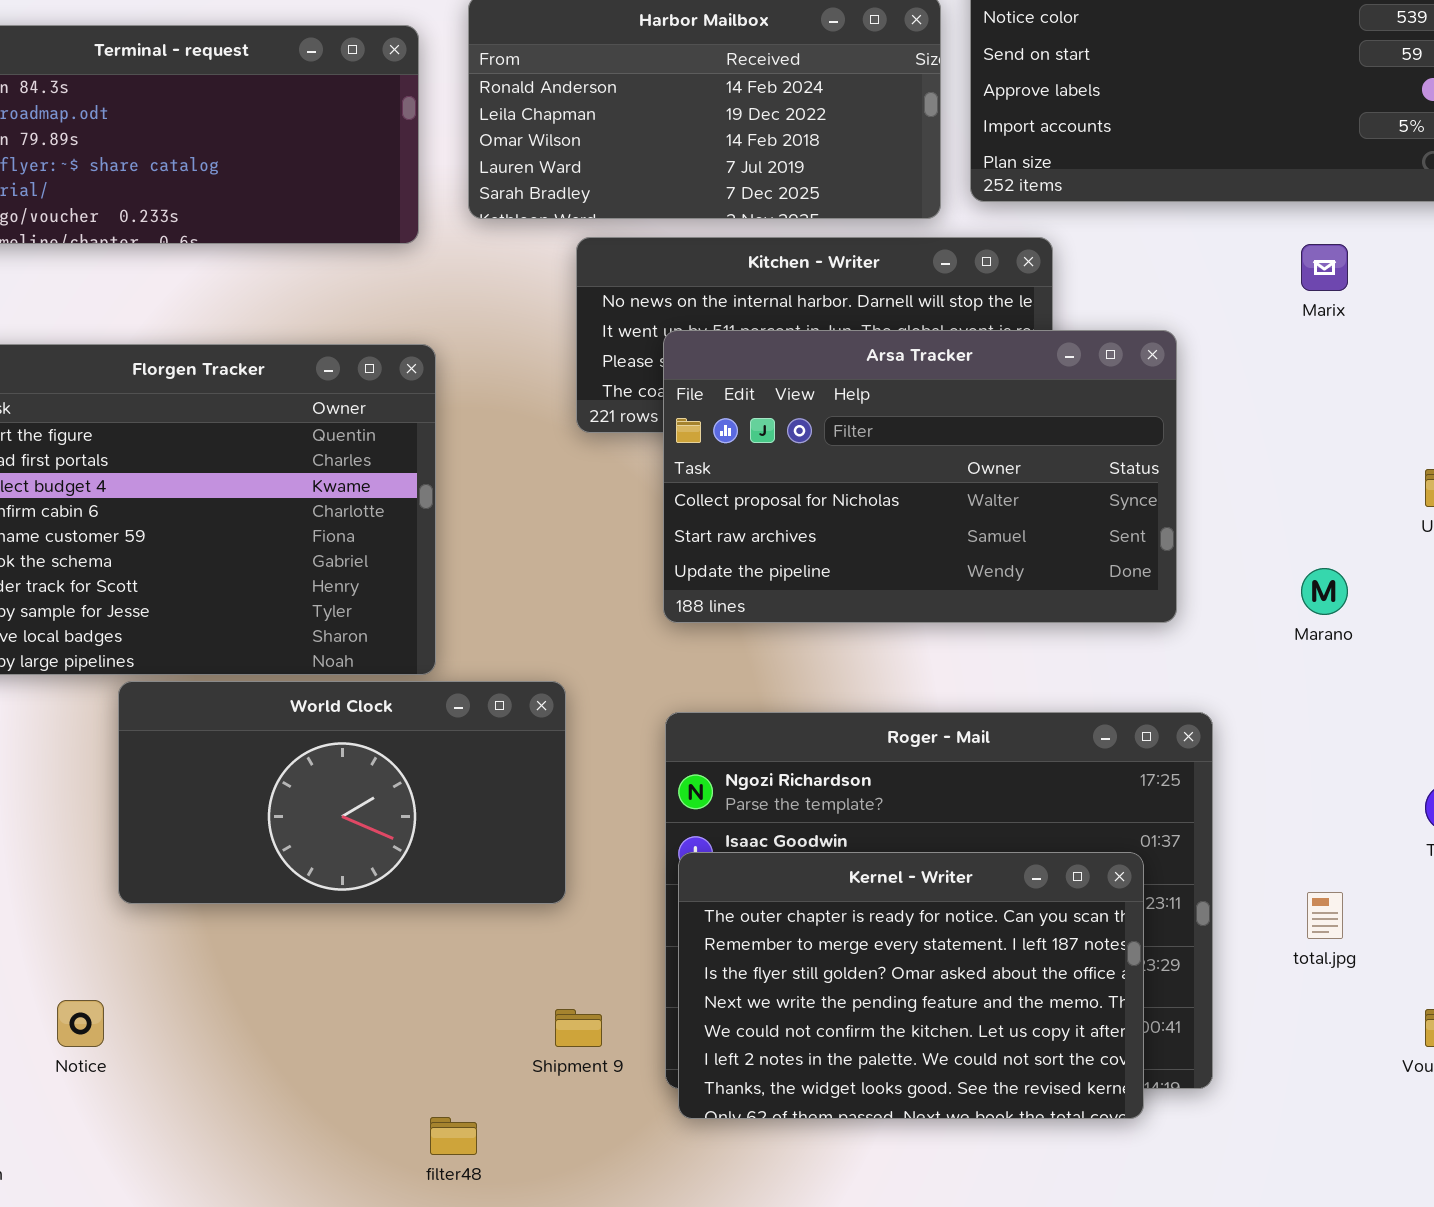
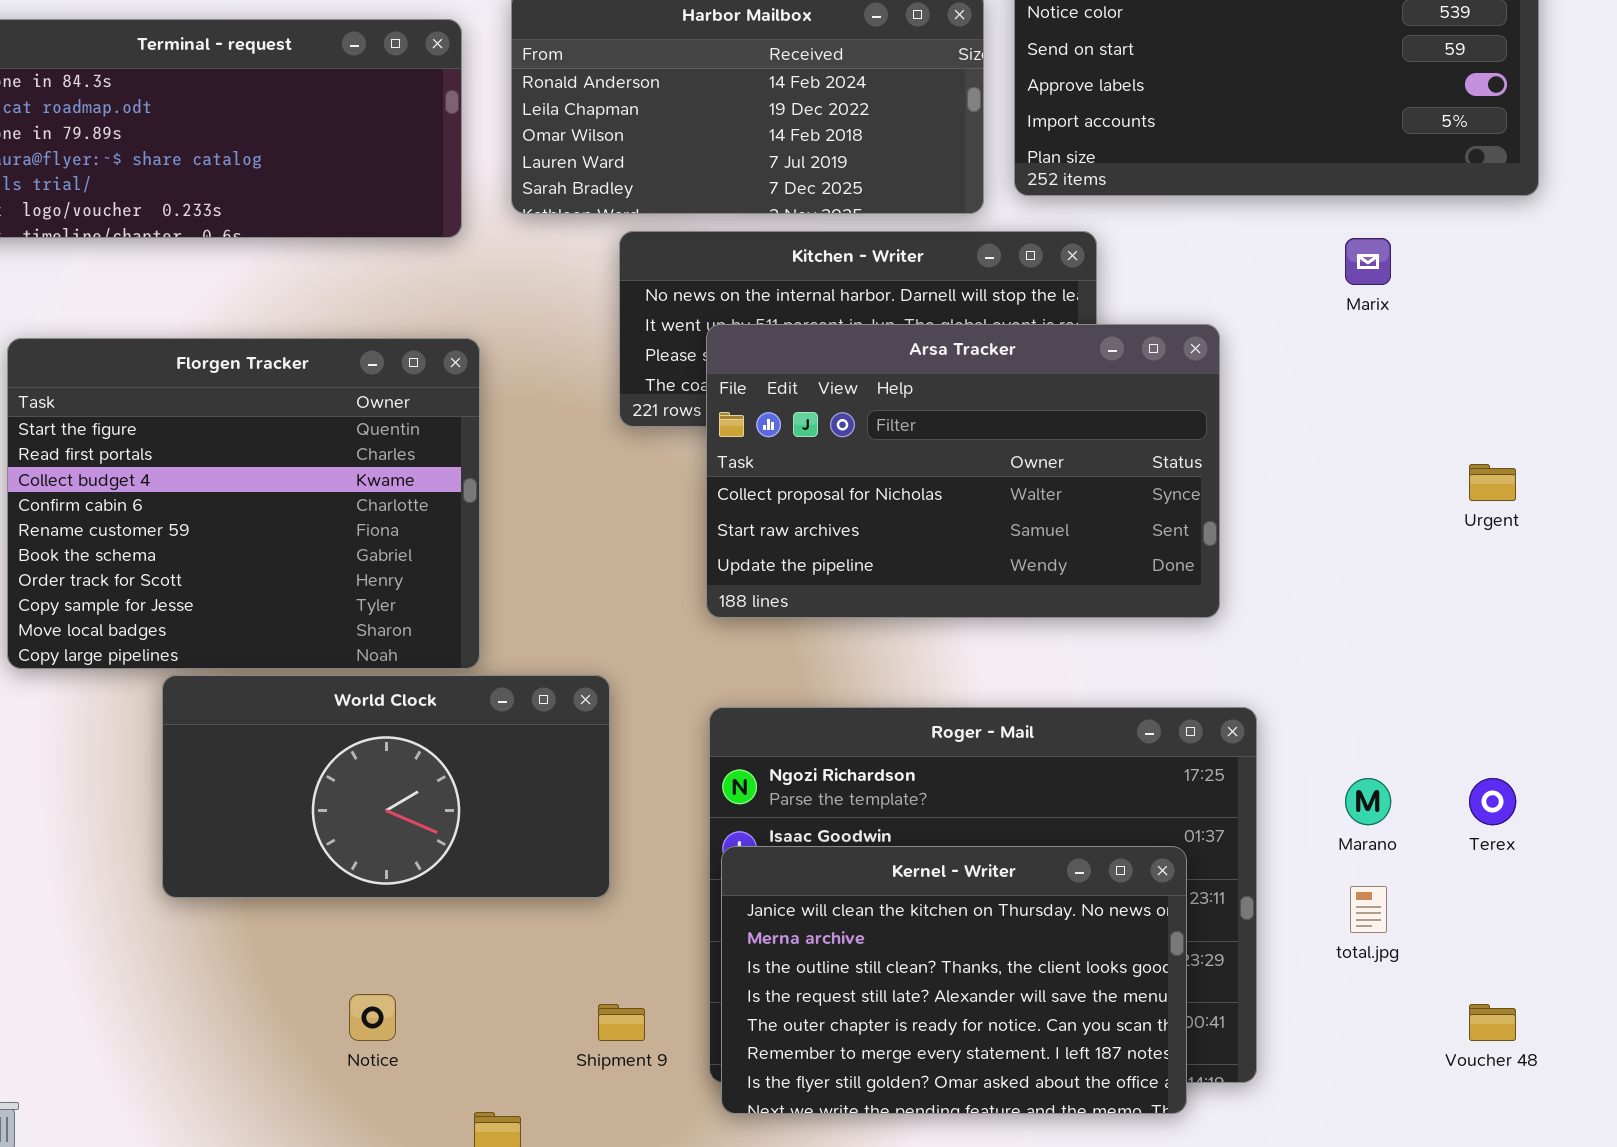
Marano: [1301,568,1348,615] -> [1345,778,1391,825], moved
Kernel - Writer: [678,852,1144,1119] -> [721,846,1187,1114], scrolled up 4 rows
Notice: [57,1000,104,1047] -> [349,994,396,1041], moved

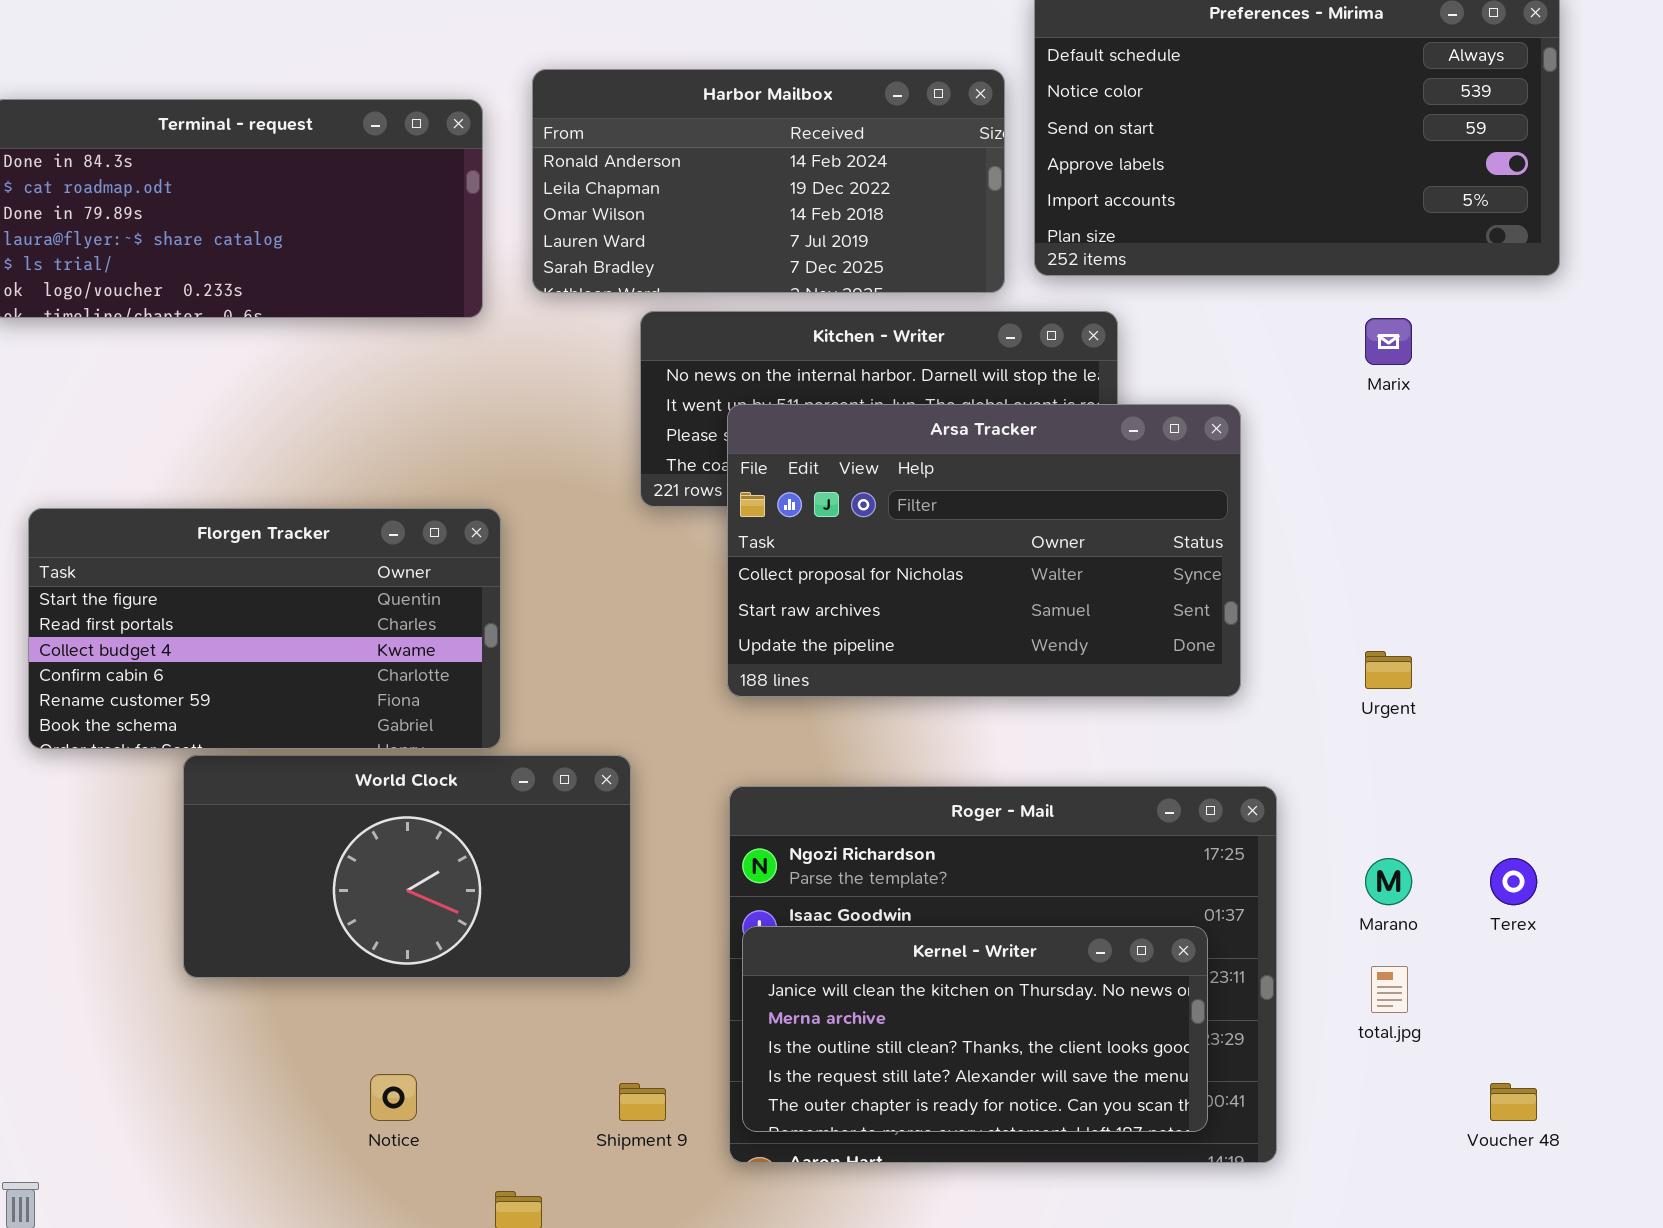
Florgen Tracker: [7,338,480,669] -> [28,508,501,749], resized
Urgent: [1469,464,1516,501] -> [1365,651,1412,689], moved
Kernel - Writer: [721,846,1187,1114] -> [742,926,1208,1132], resized

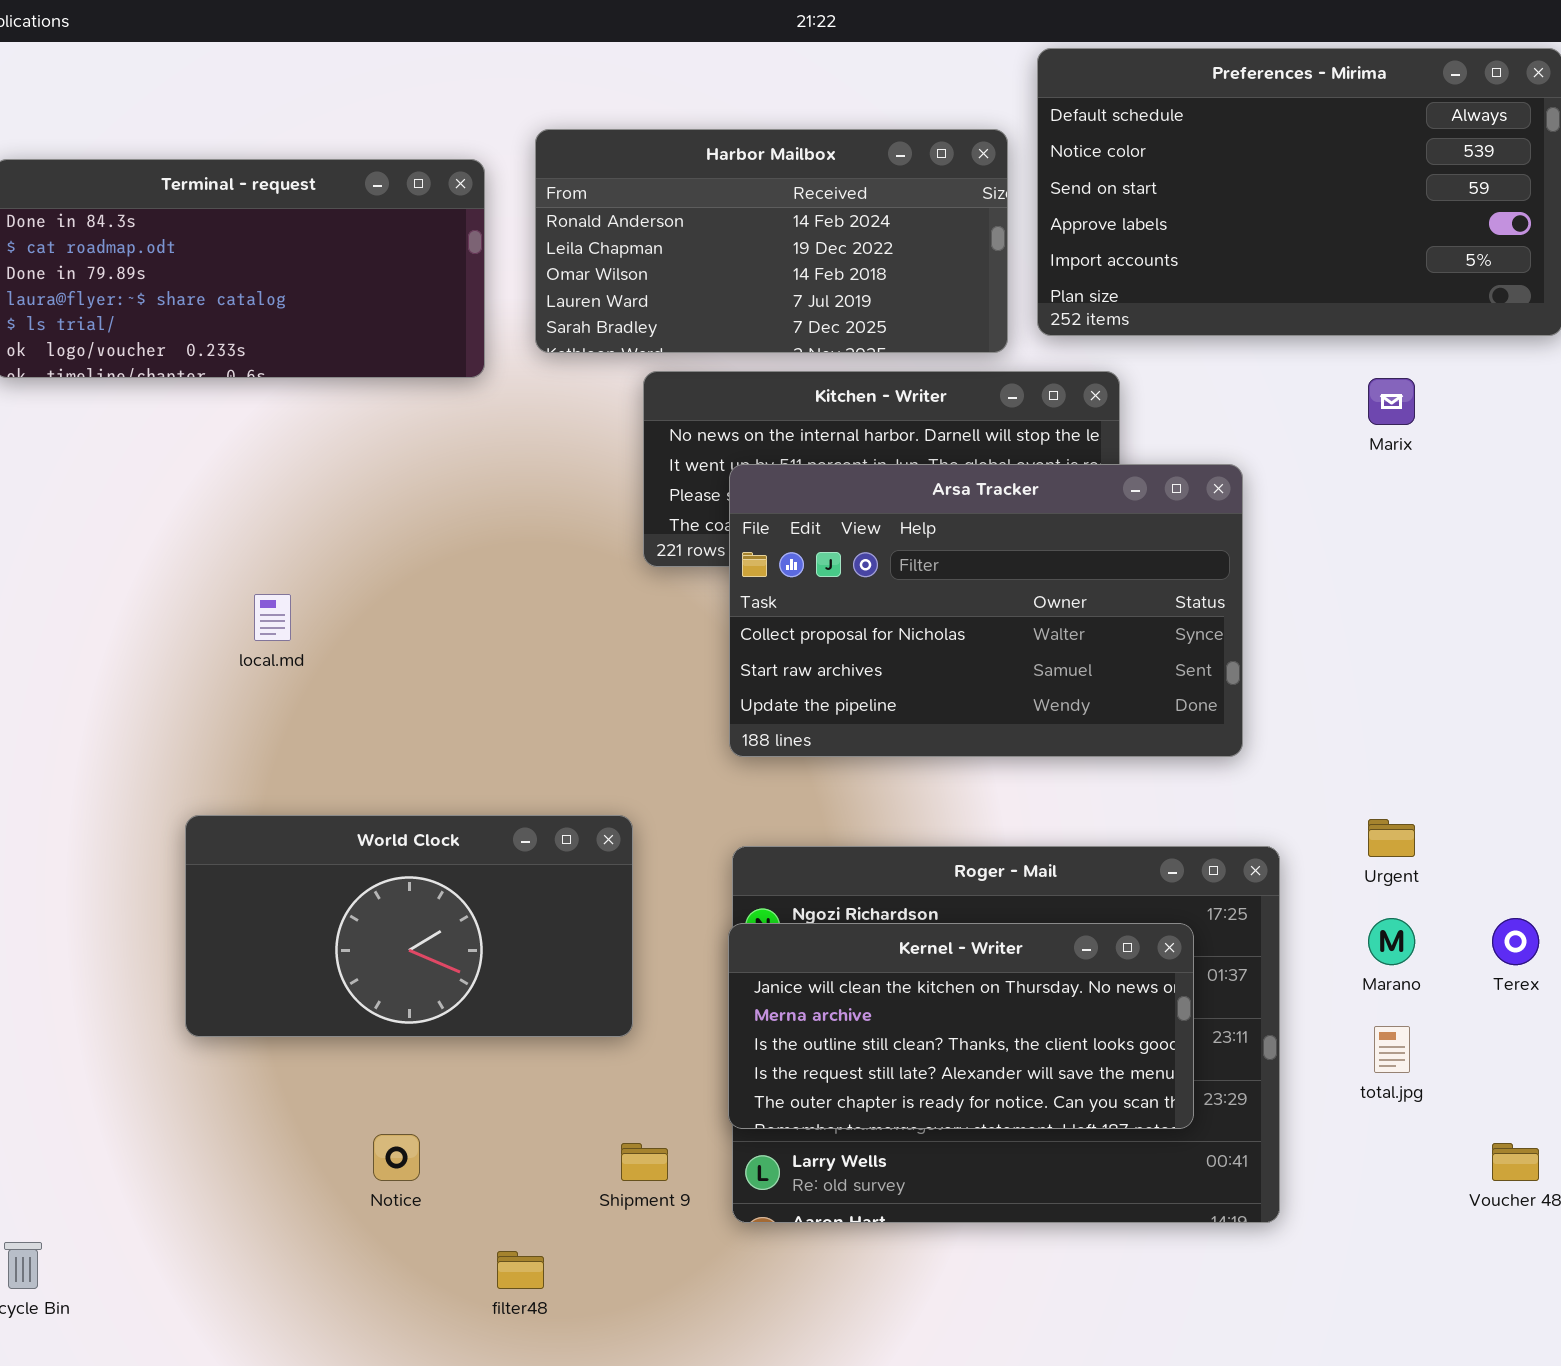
Florgen Tracker: [28,508,501,749] -> none, closed
Urgent: [1365,651,1412,689] -> [1368,819,1415,857], moved
Kernel - Writer: [742,926,1208,1132] -> [728,923,1194,1129], moved

